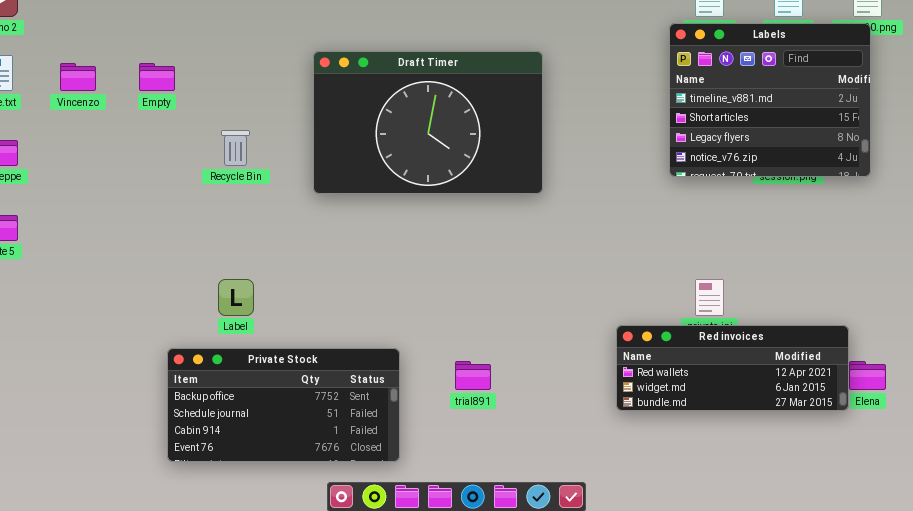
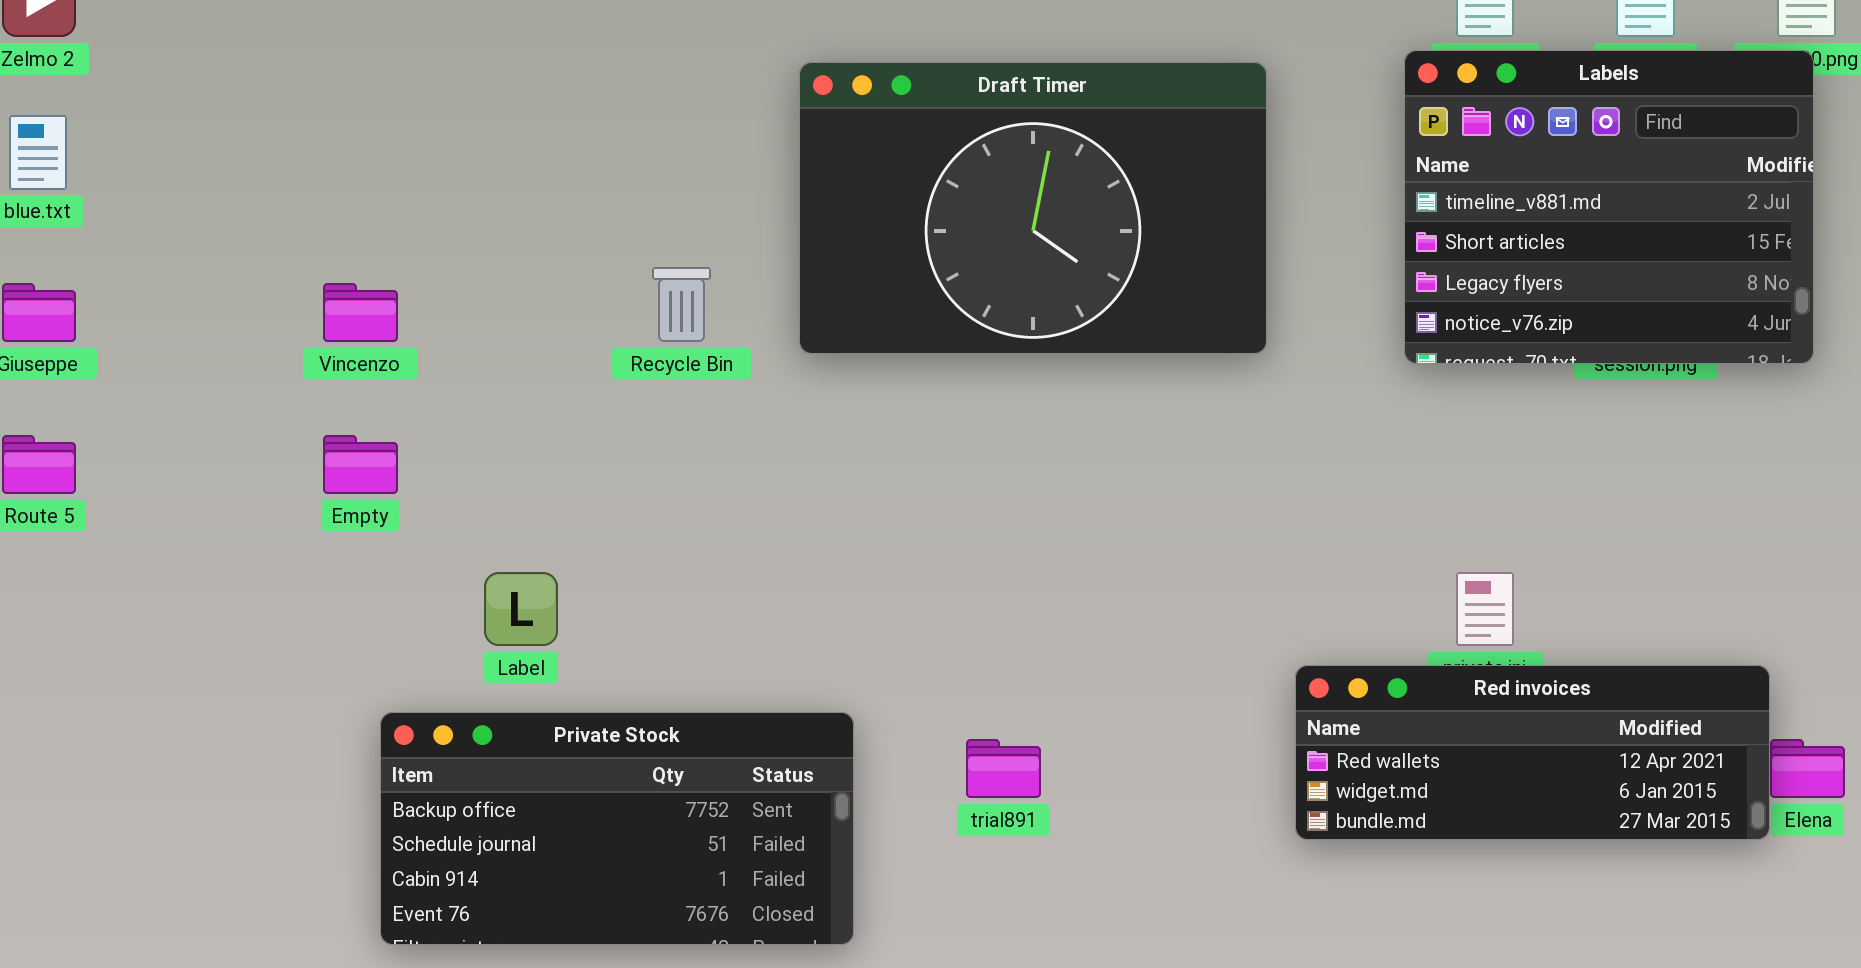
Draft Timer: [313,51,543,194] -> [799,62,1267,354], moved
Vincenzo: [60,63,96,91] -> [323,283,398,342], moved
Empty: [139,63,175,91] -> [323,435,398,494], moved
Recycle Bin: [221,130,250,166] -> [652,267,711,342], moved

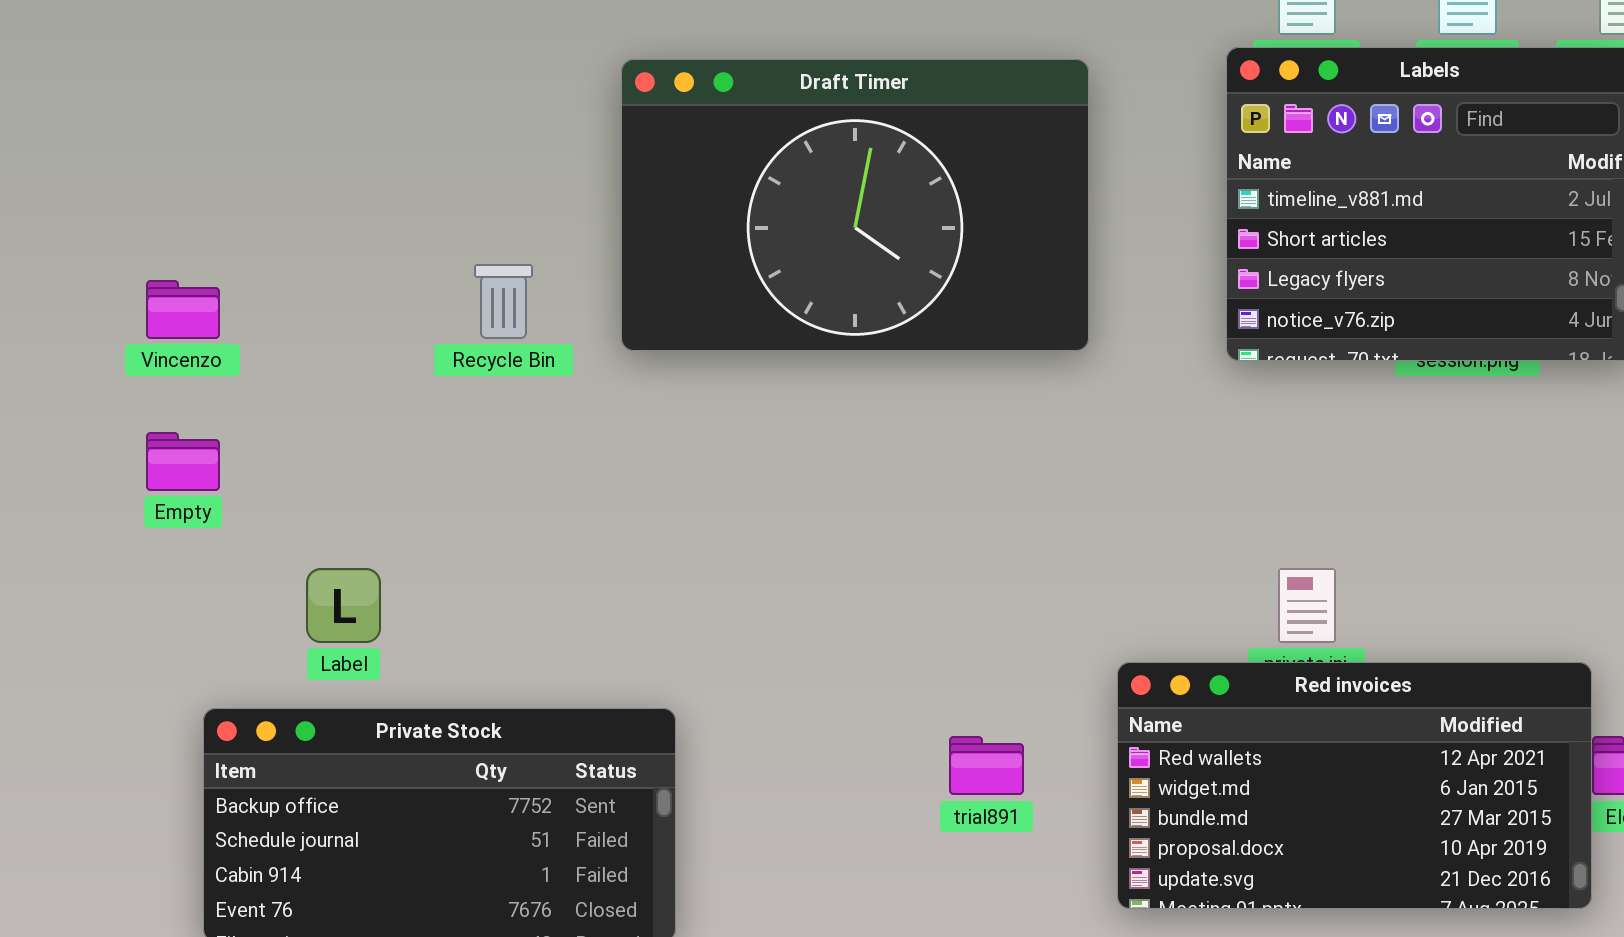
Red invoices: [1295,665,1770,840] -> [1117,662,1592,909], resized
trial891: [966,739,1041,798] -> [949,736,1024,795], moved

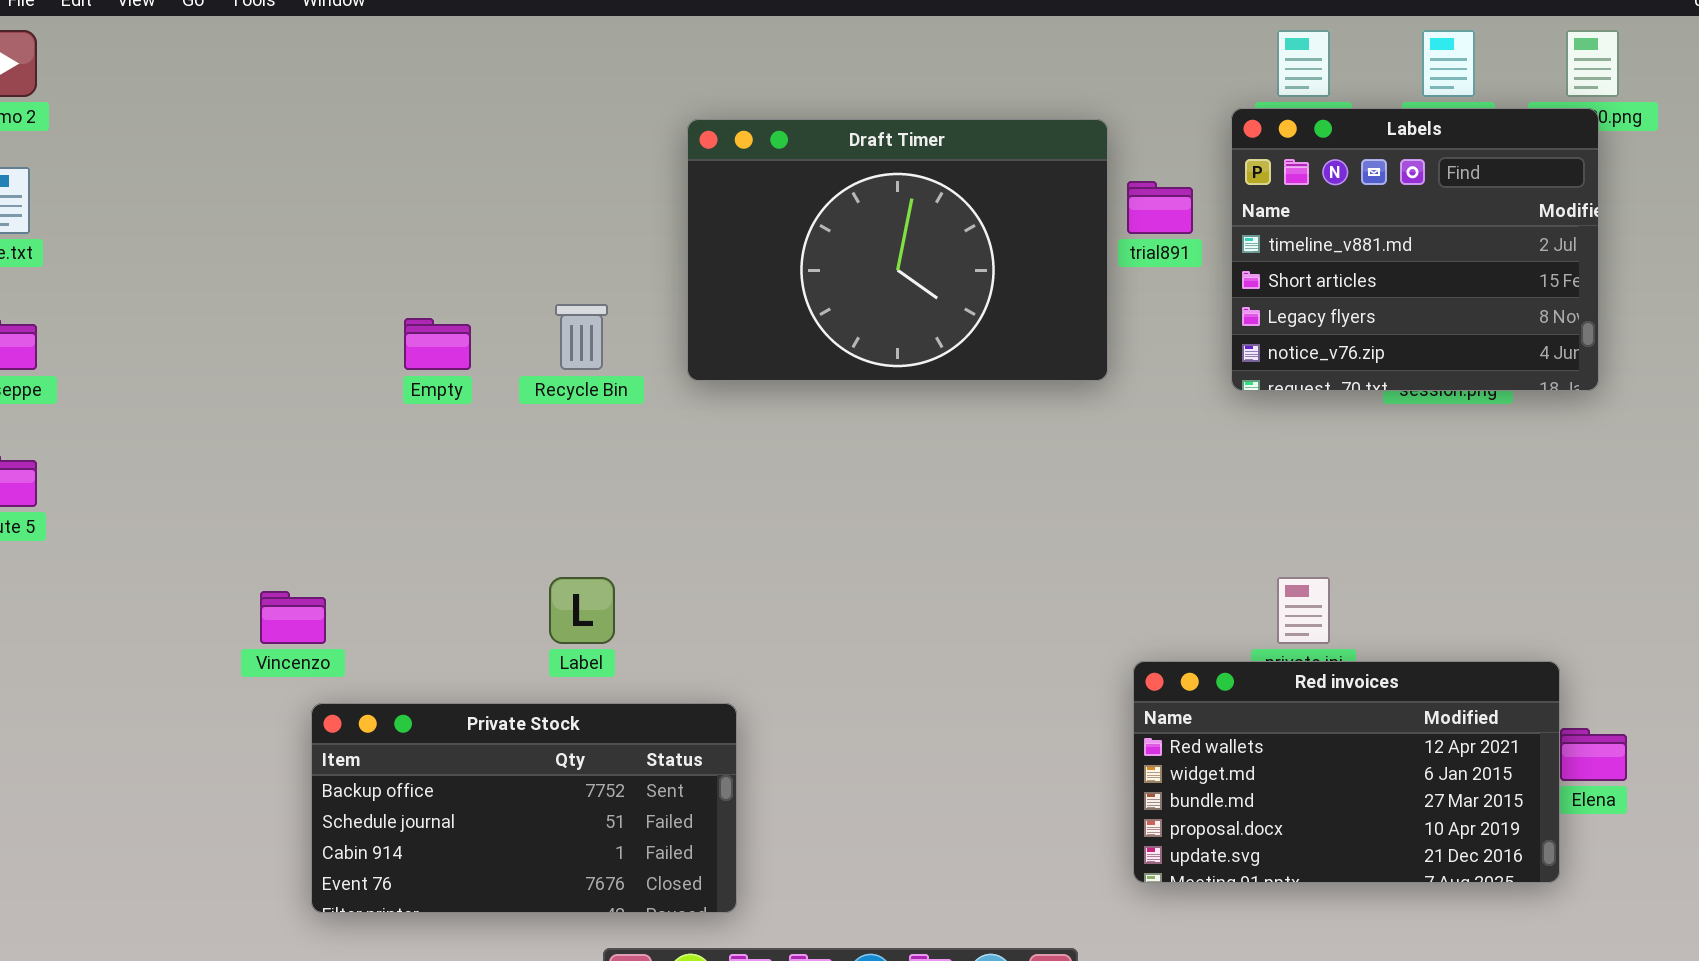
Vincenzo: [146,280,220,339] -> [260,591,326,644], moved
Empty: [146,432,220,491] -> [404,318,471,370], moved
Label: [306,568,381,643] -> [549,577,615,644], moved
trial891: [949,736,1024,795] -> [1127,181,1193,234], moved

